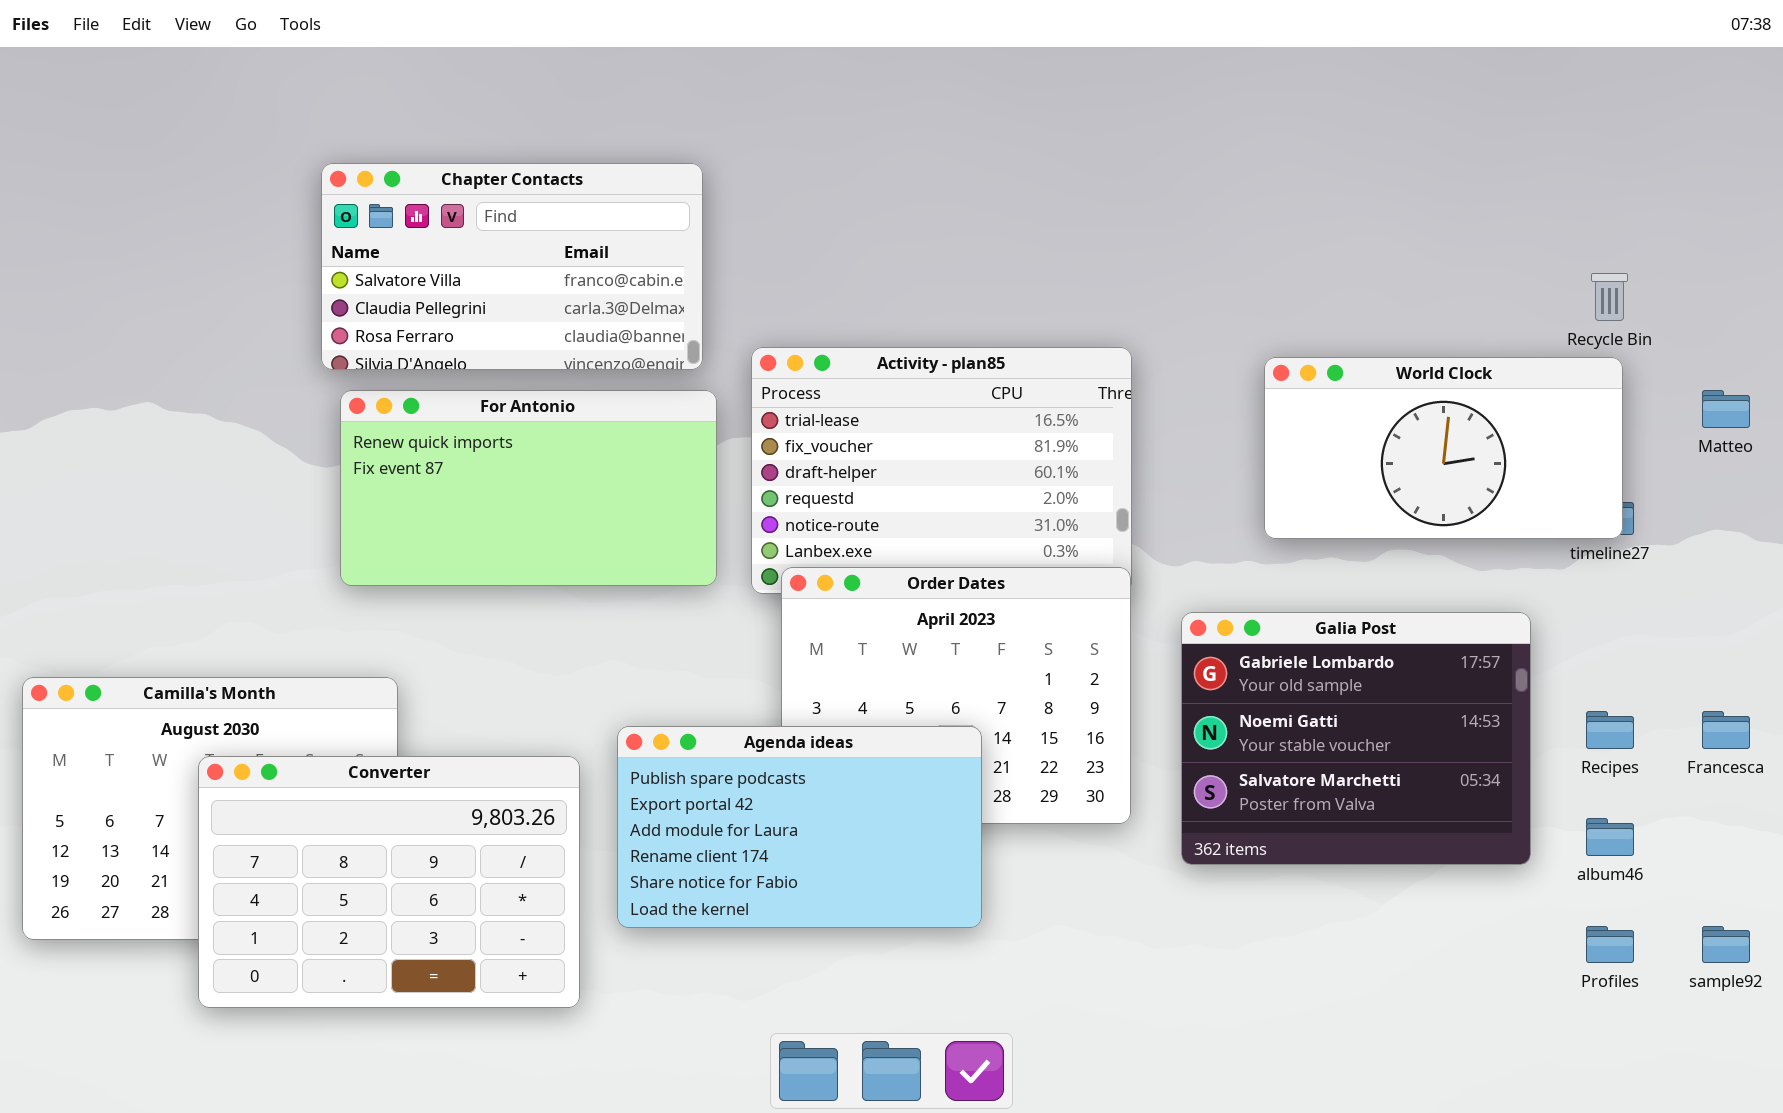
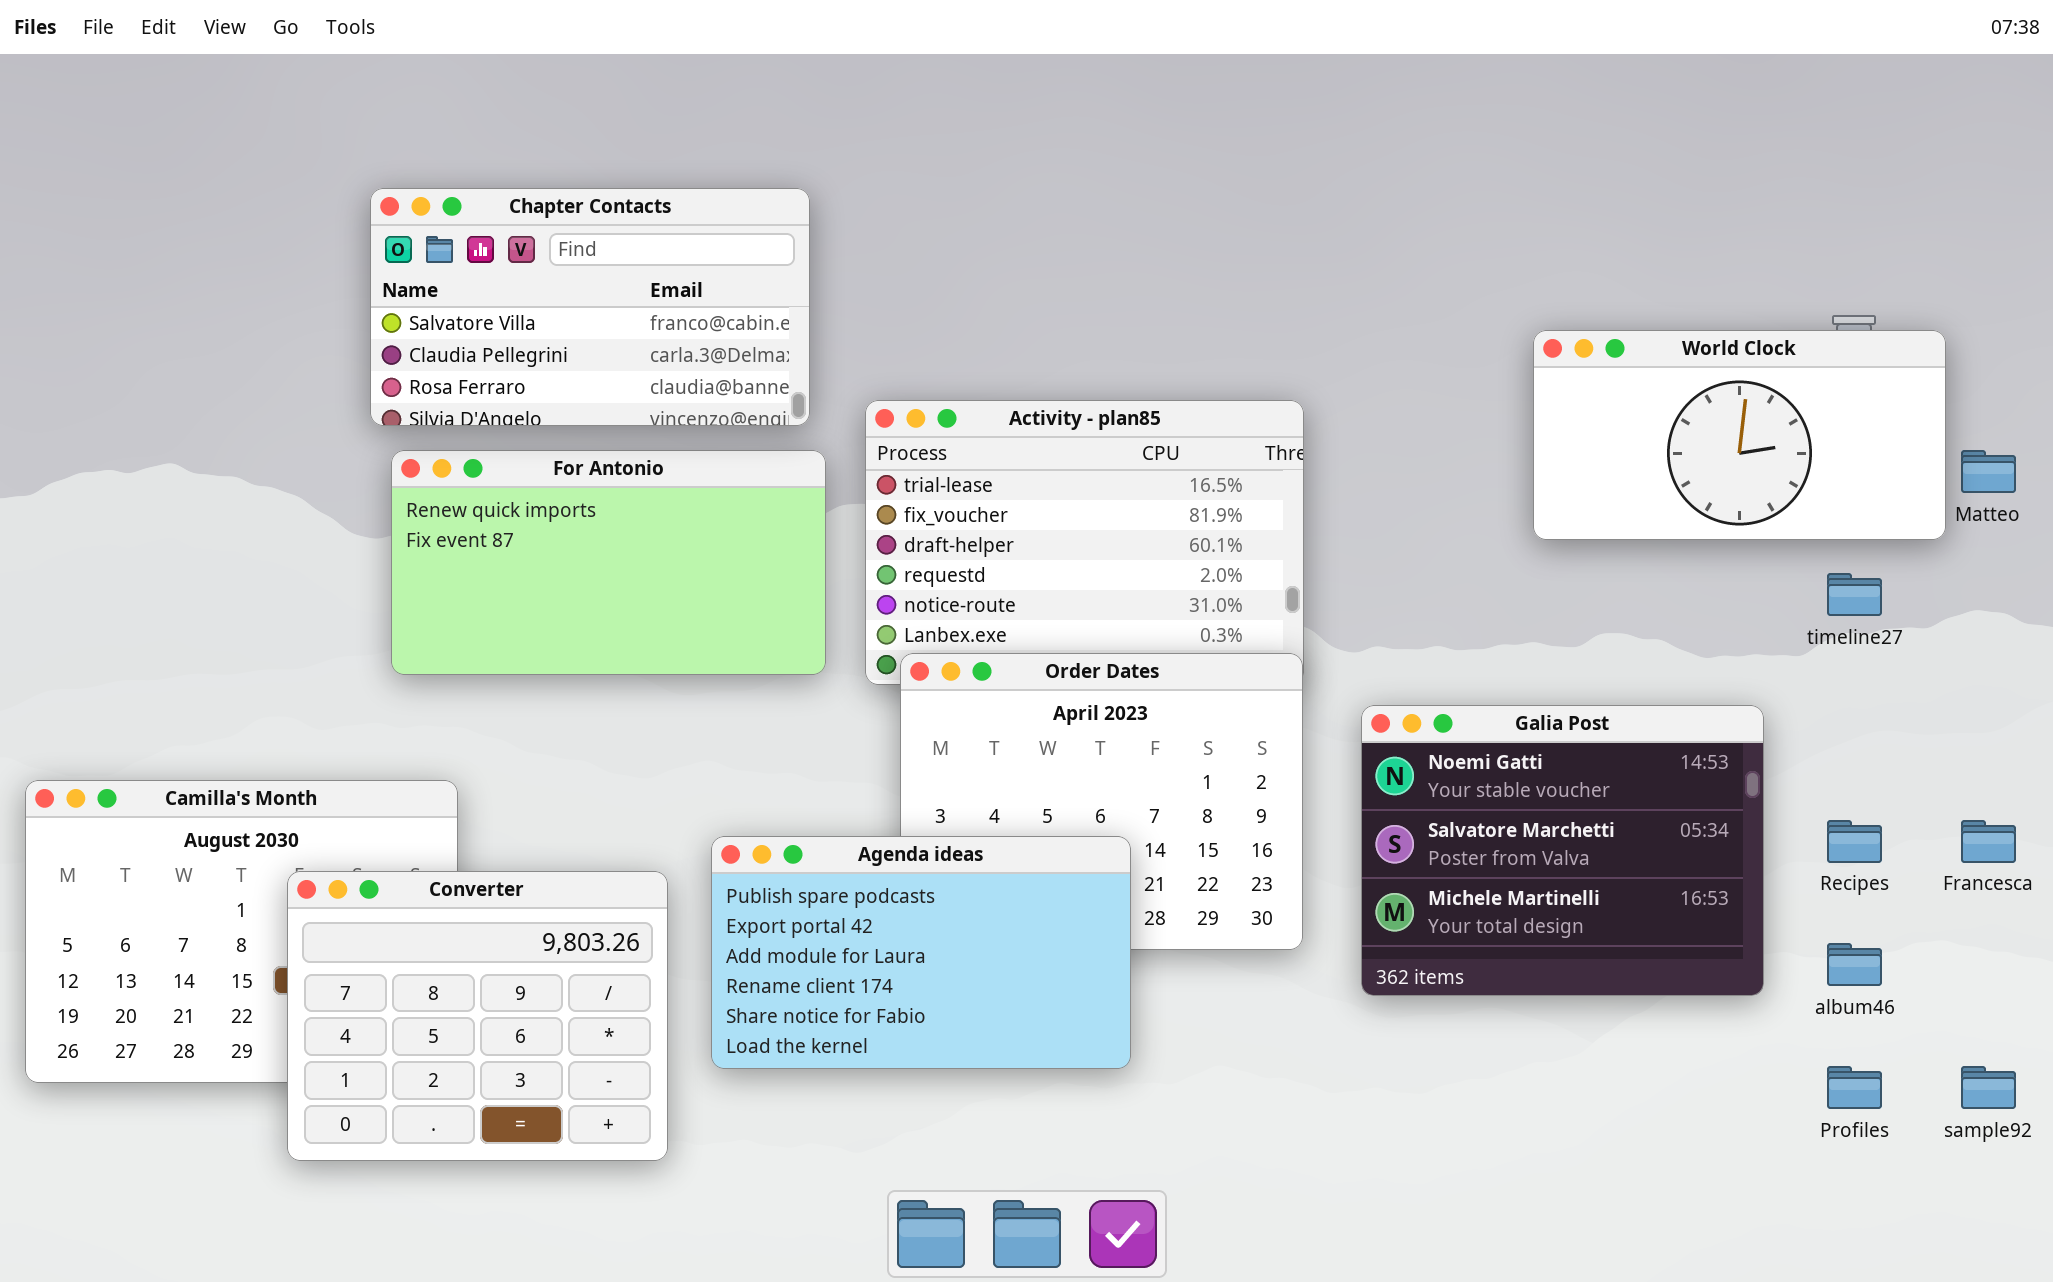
World Clock: [1264,357,1623,539] -> [1533,330,1946,540], moved
Galia Post: [1181,612,1531,865] -> [1361,705,1764,996], scrolled down 1 row
Converter: [198,756,580,1008] -> [287,871,668,1161], resized

